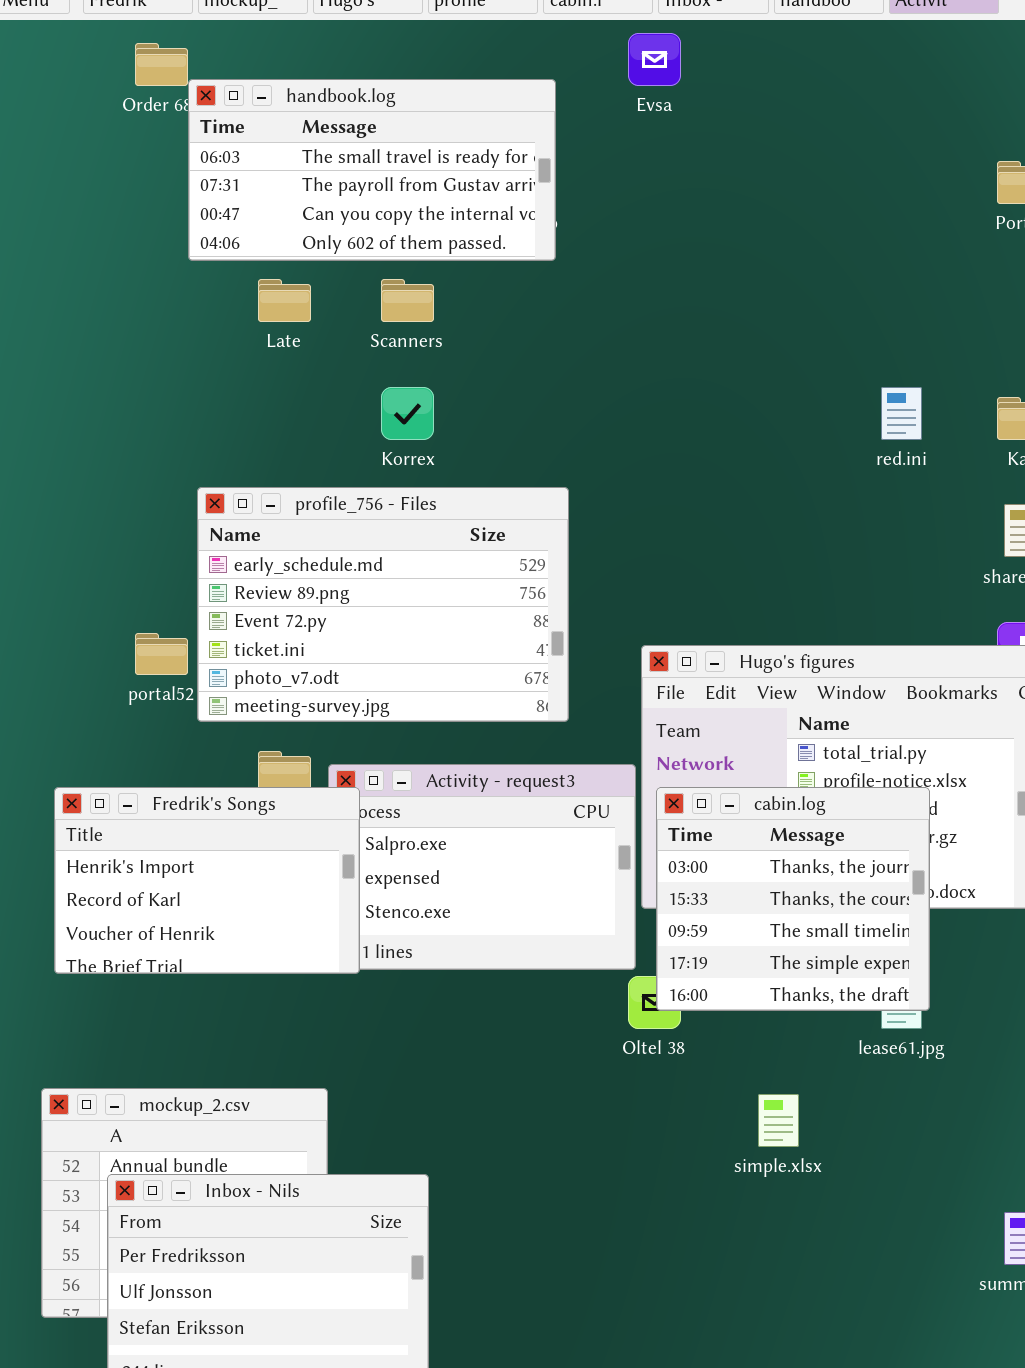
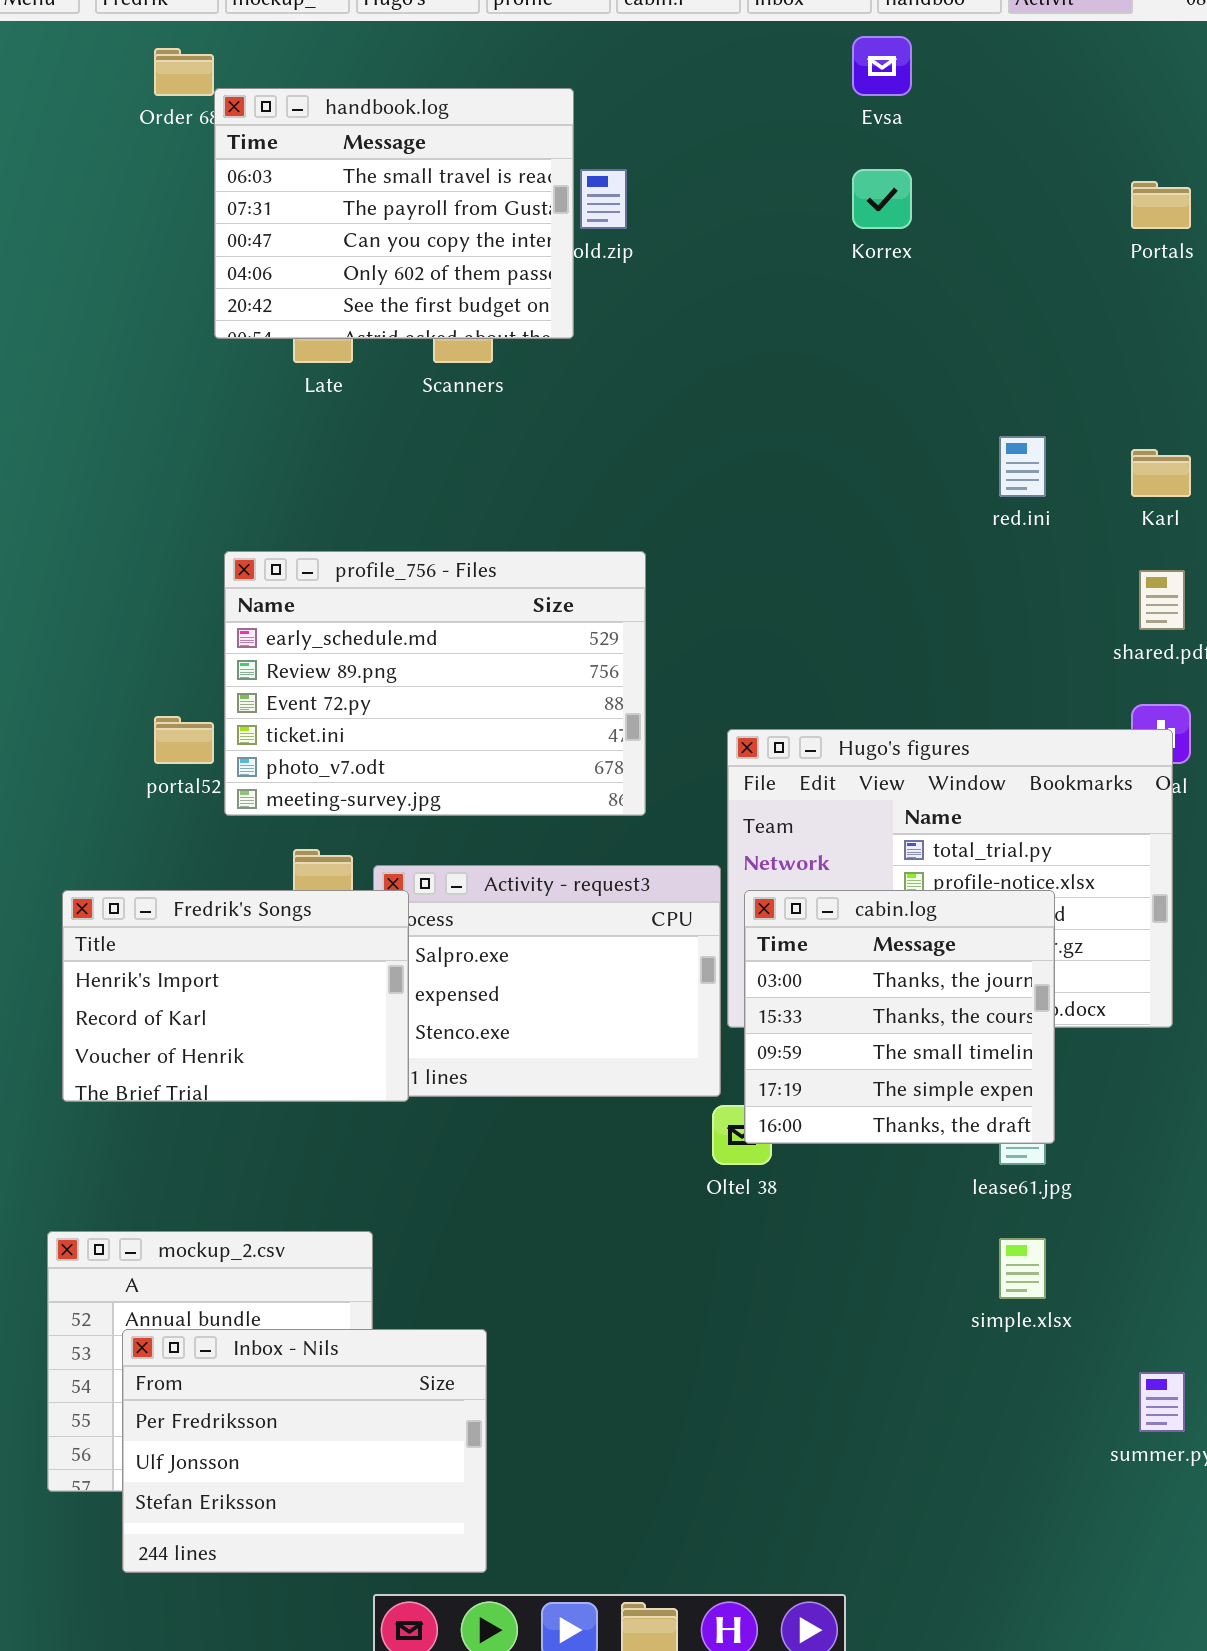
Evsa: [628,33,681,86] -> [852,36,912,96], moved
handbook.log: [188,79,556,261] -> [214,88,574,339], resized
Korrex: [381,387,434,440] -> [852,169,912,229], moved
simple.xlsx: [758,1094,799,1147] -> [999,1238,1046,1299], moved

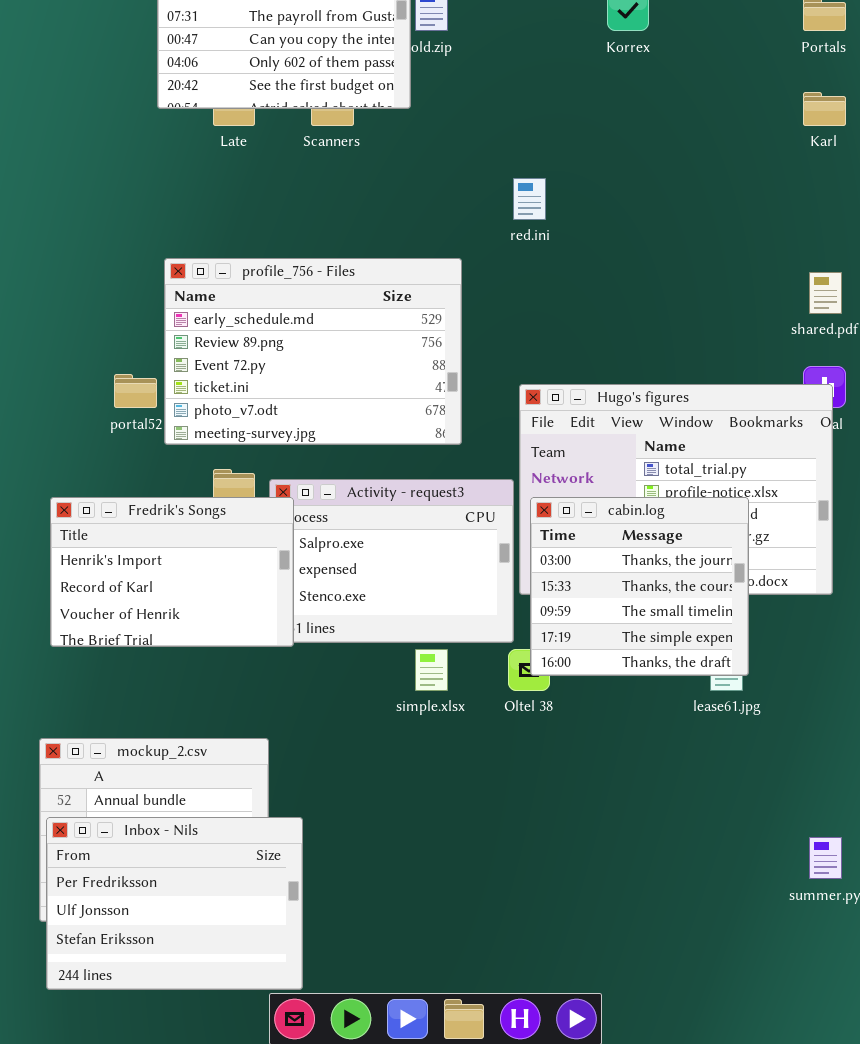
red.ini: [999,436,1046,497] -> [513,178,546,220], moved
Karl: [1131,449,1191,497] -> [803,92,846,126], moved
simple.xlsx: [999,1238,1046,1299] -> [415,649,448,691], moved
Inbox - Nils: [122,1329,487,1573] -> [46,817,303,990], moved

